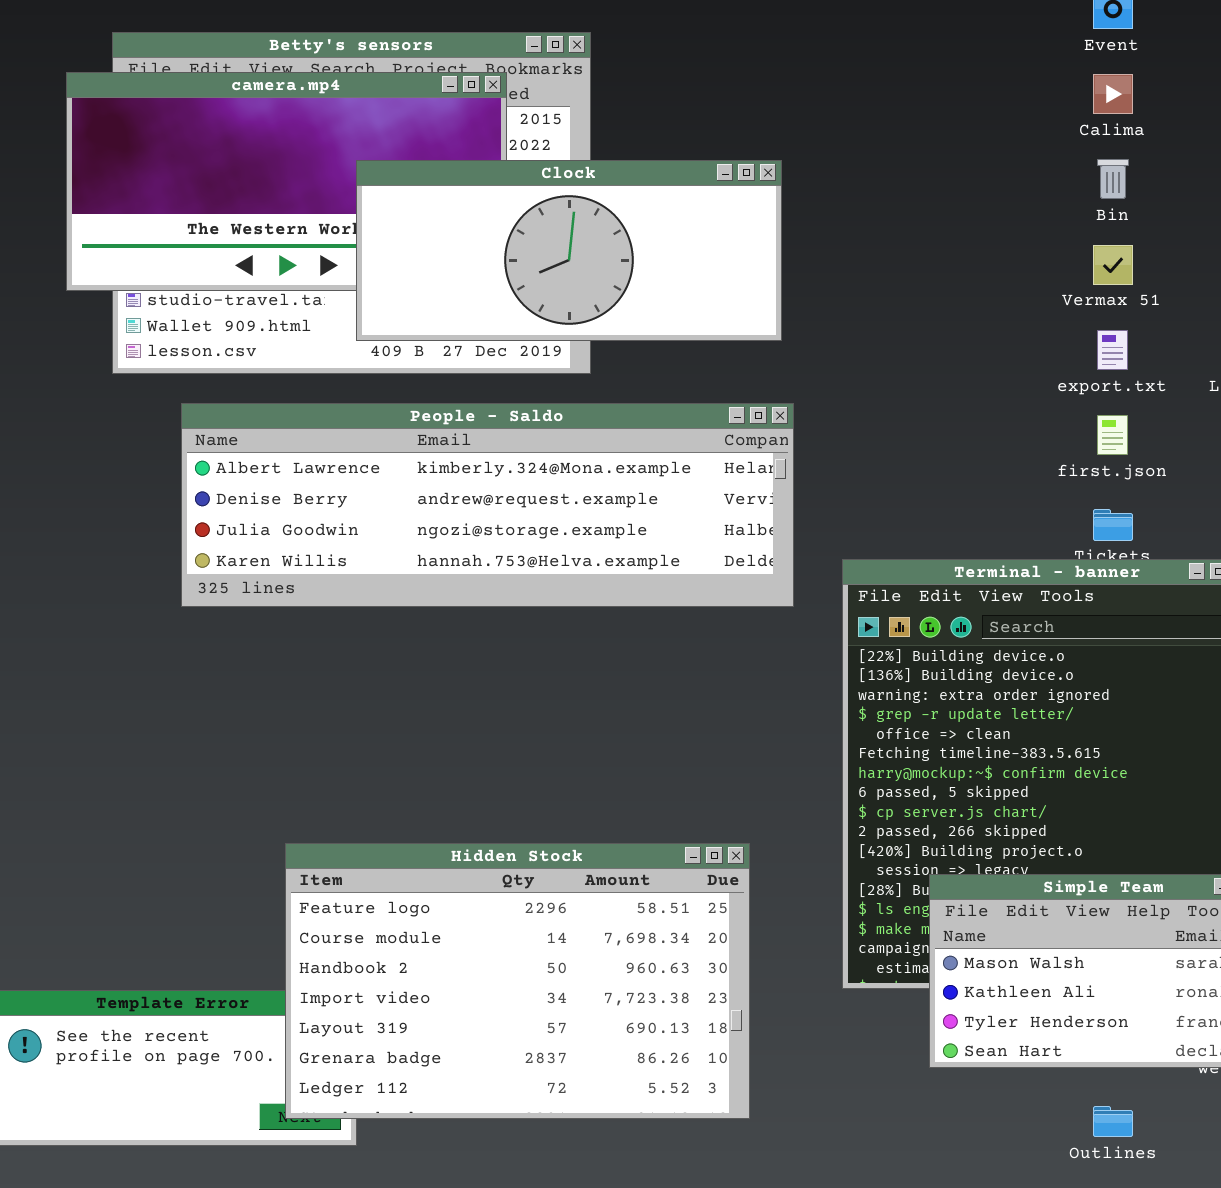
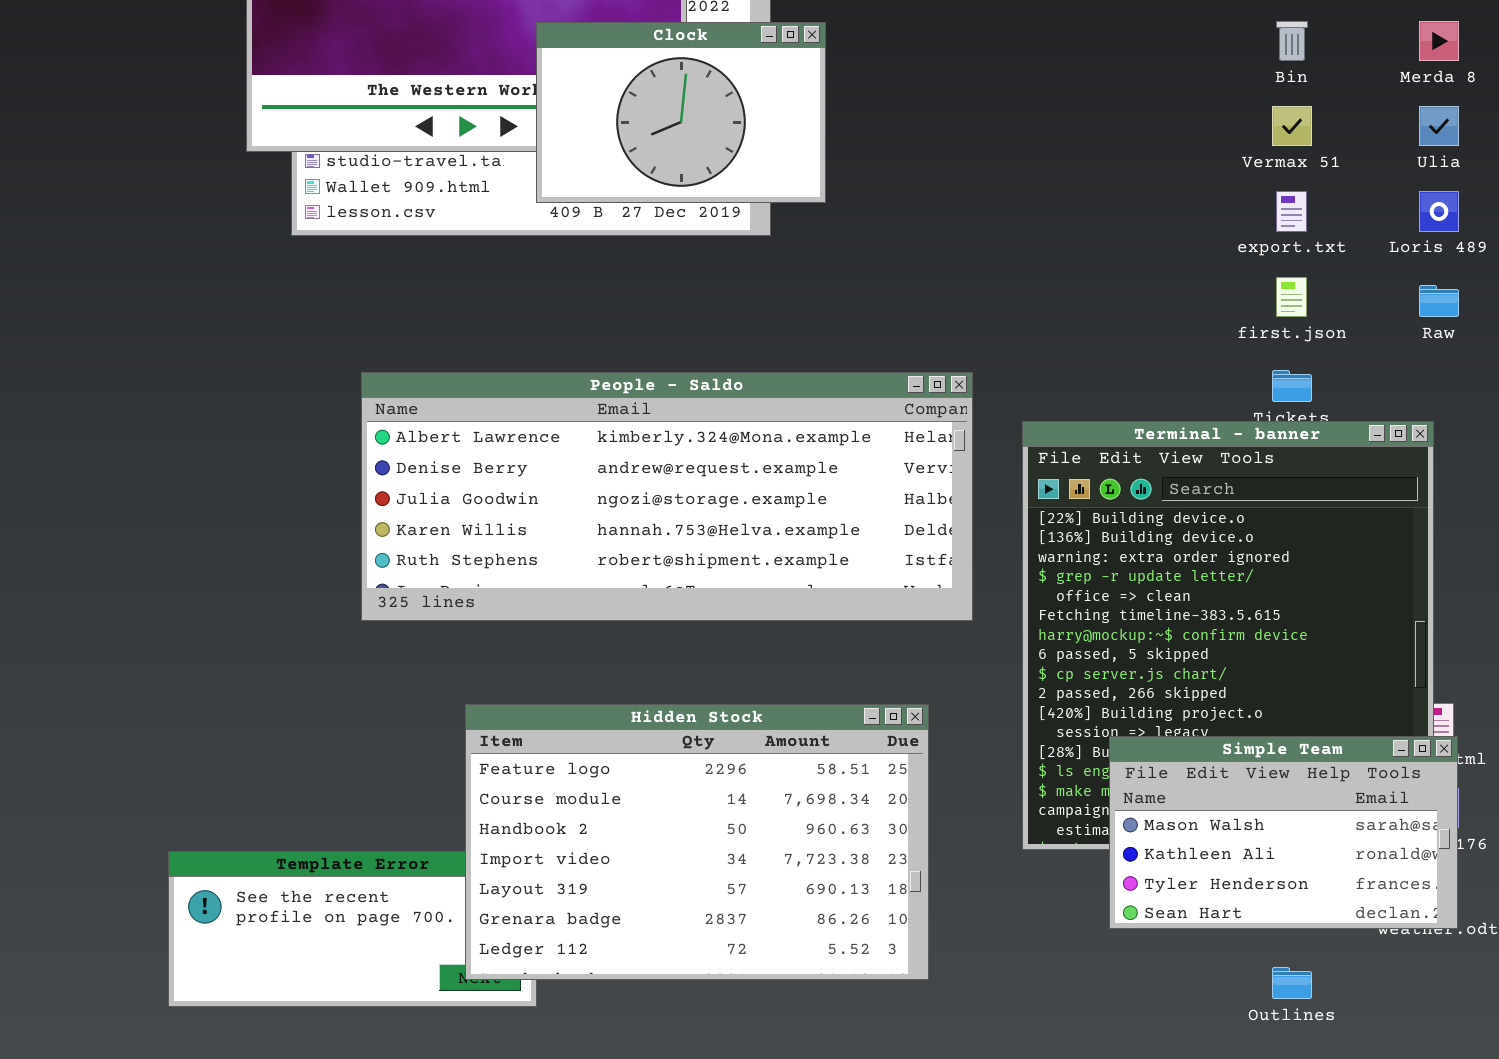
Clock: [356,160,782,341] -> [536,22,826,203], resized
People - Saldo: [181,403,794,607] -> [361,372,973,621], moved, resized

